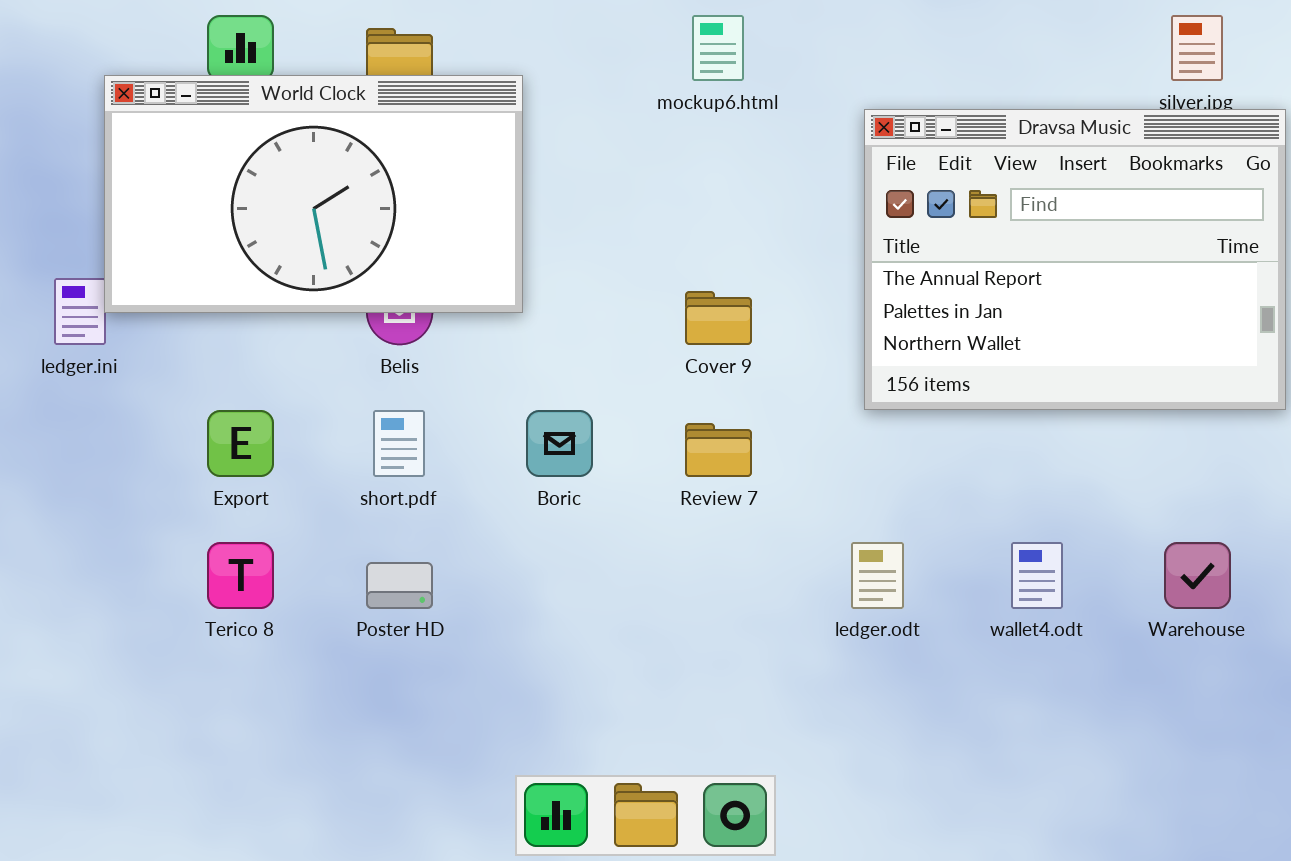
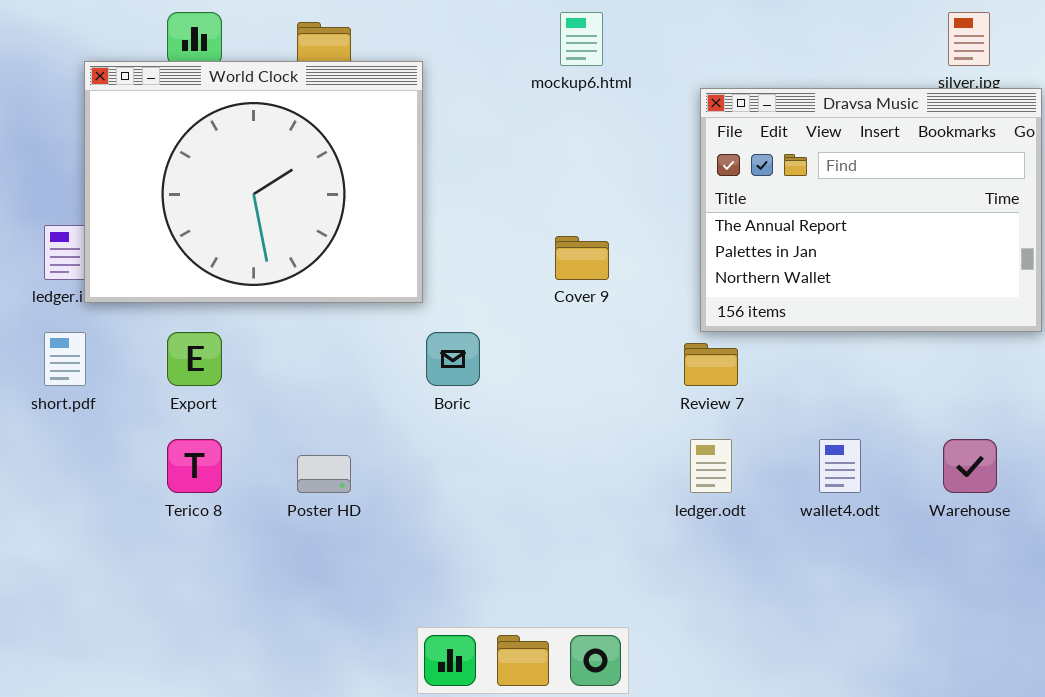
World Clock: [104,75,523,313] -> [84,61,423,303], resized
short.pdf: [373,410,425,477] -> [44,332,86,386], moved
Review 7: [685,423,752,477] -> [684,343,738,386], moved

